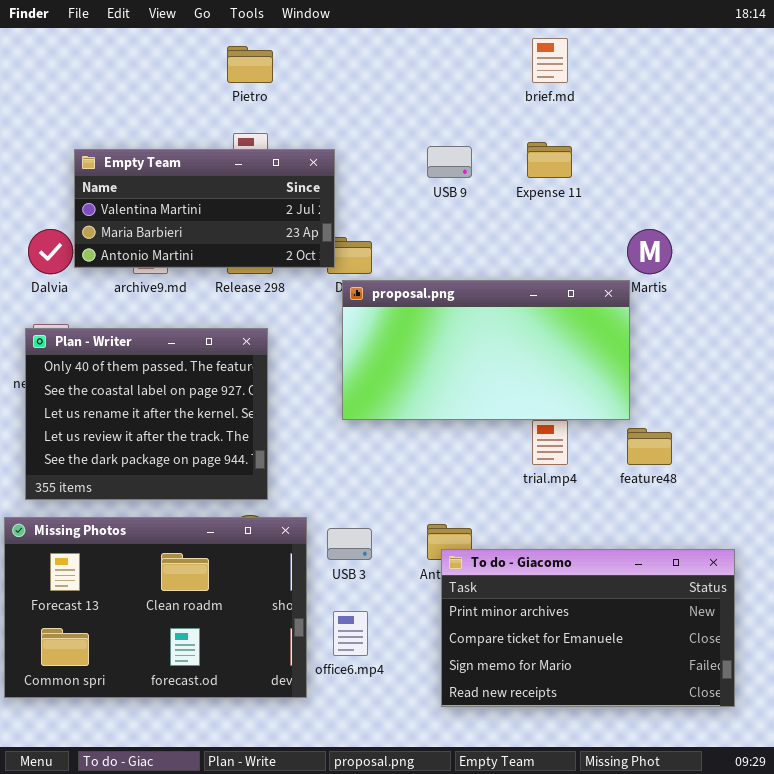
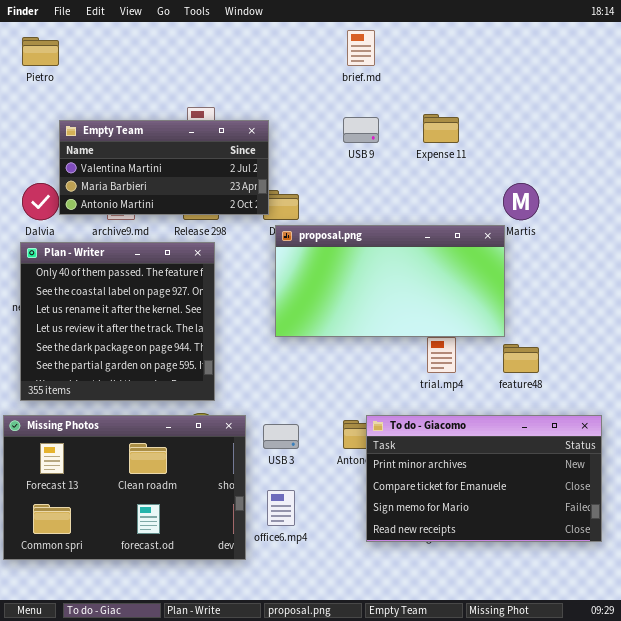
brief.md: [532,38,568,83] -> [347,30,375,66], moved
Pietro: [227,46,273,83] -> [22,37,59,66], moved
Plan - Writer: [25,328,268,500] -> [20,242,215,401], resized
To do - Giacomo: [441,549,735,707] -> [366,415,602,542], moved

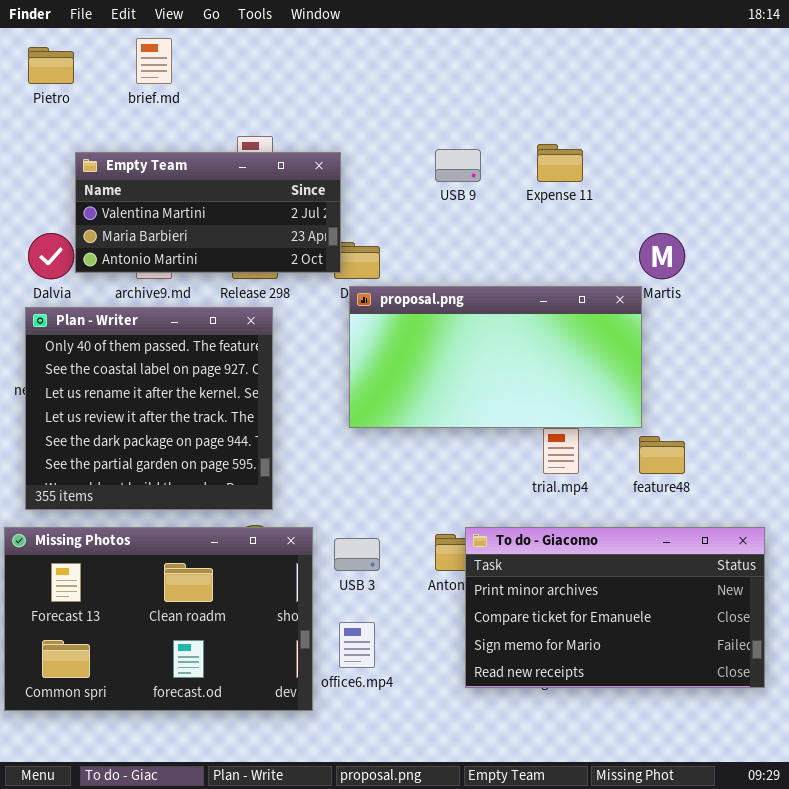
brief.md: [347,30,375,66] -> [136,38,172,84], moved

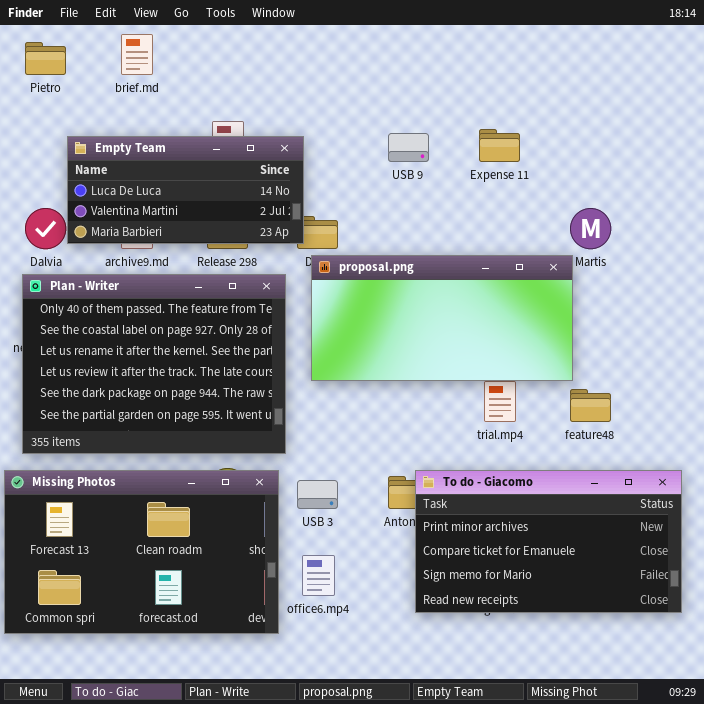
Empty Team: [75,152,341,273] -> [67,136,304,244], scrolled up 1 row
Plan - Writer: [25,307,273,510] -> [22,274,286,454], resized

